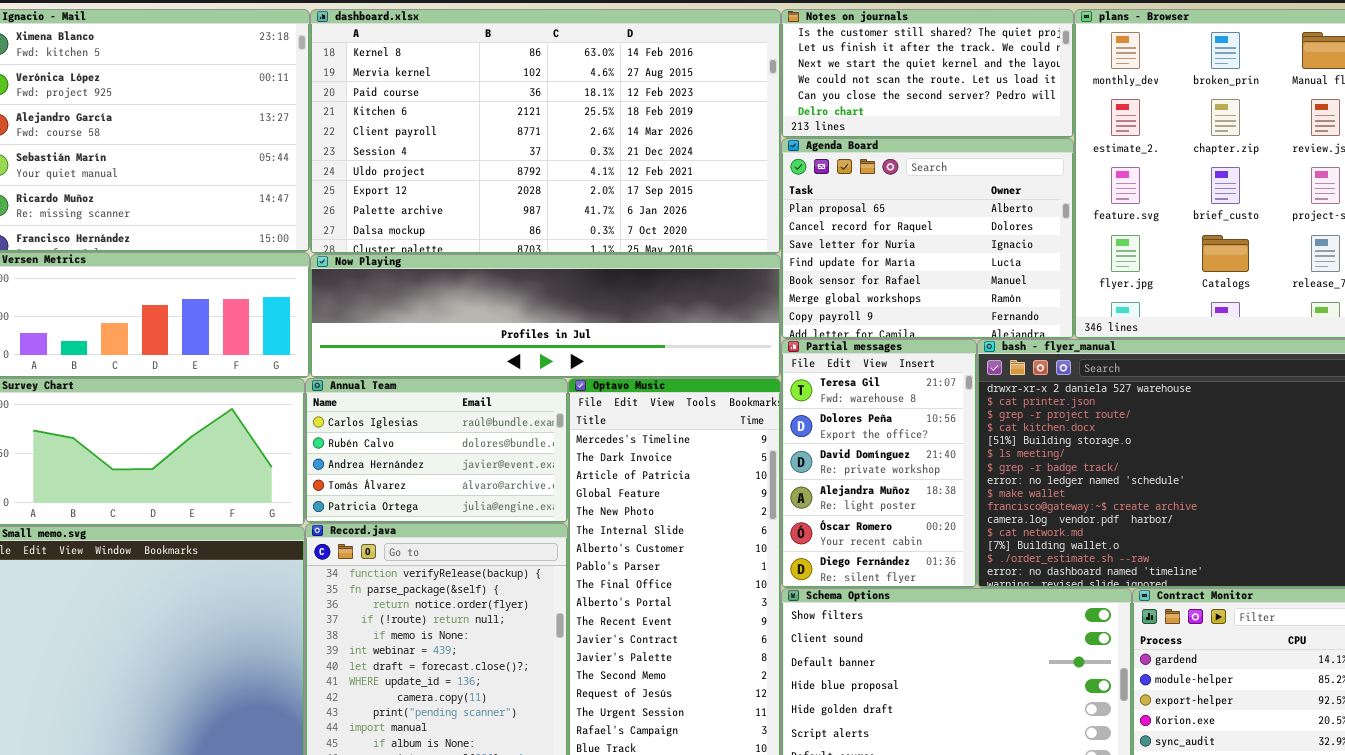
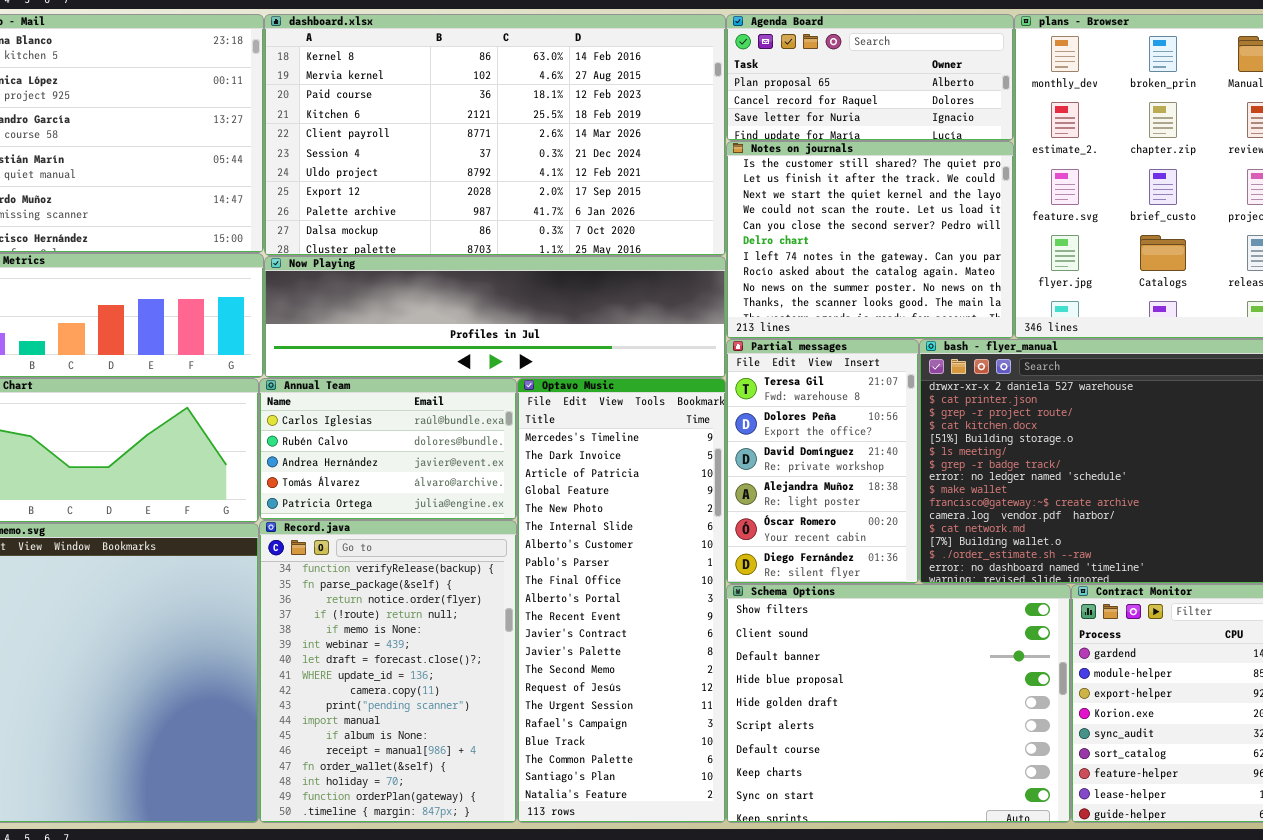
Notes on journals: [781,9,1074,138] -> [726,141,1014,339], moved, resized
Agenda Board: [781,138,1074,339] -> [726,14,1014,141], moved, resized

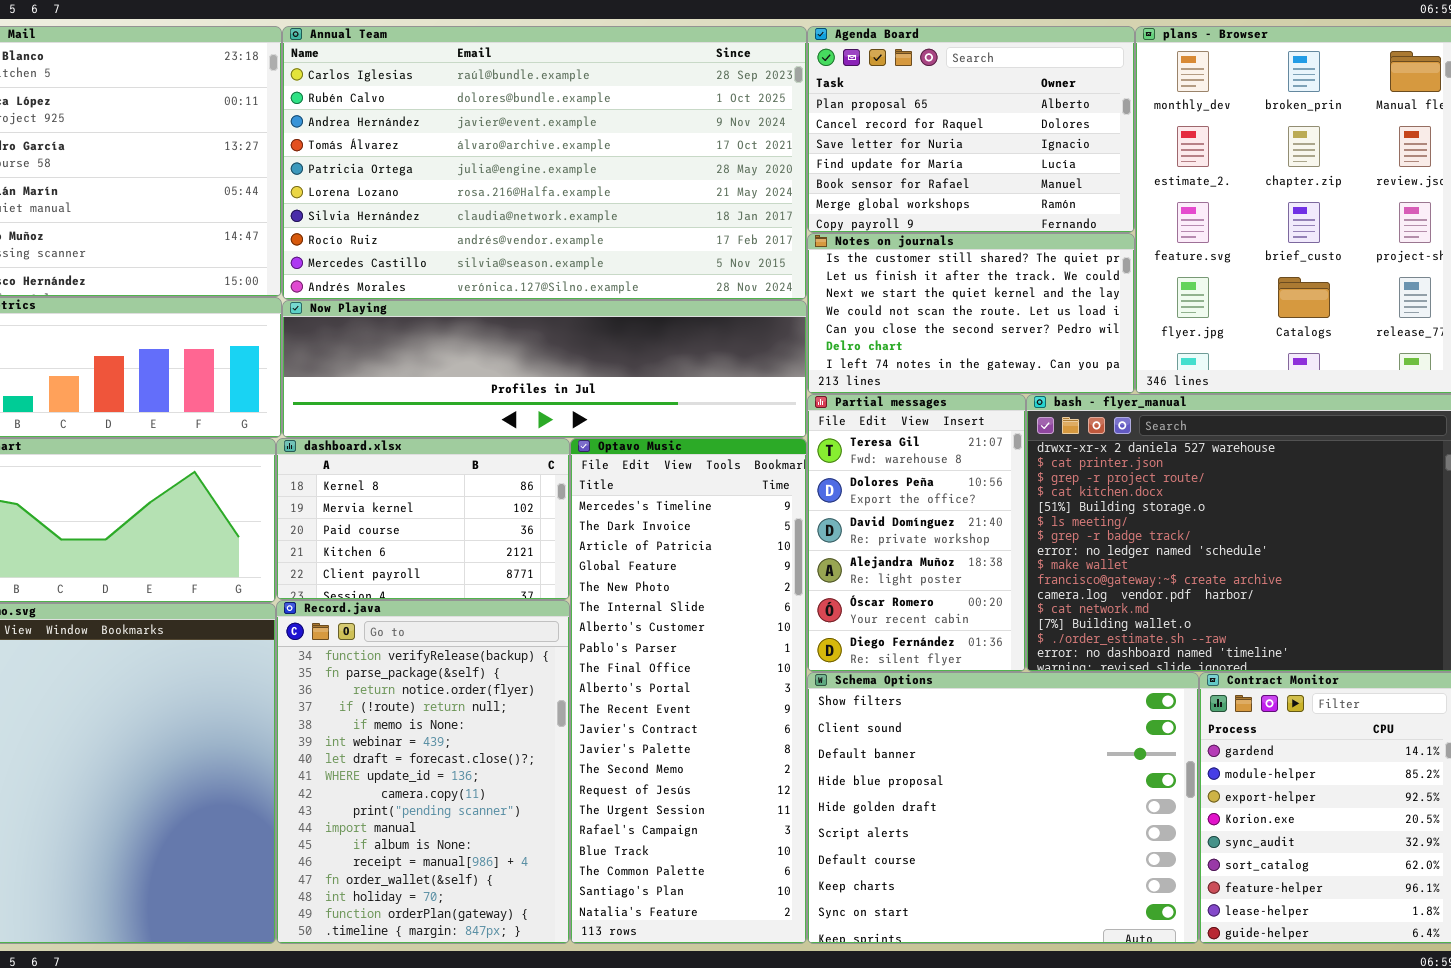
dashboard.xlsx: [264,14,726,256] -> [276,438,570,600], moved, resized
Agenda Board: [726,14,1014,141] -> [807,26,1135,233], resized
Notes on journals: [726,141,1014,339] -> [807,233,1135,394], resized
Annual Team: [259,378,517,520] -> [282,26,807,300], moved, resized

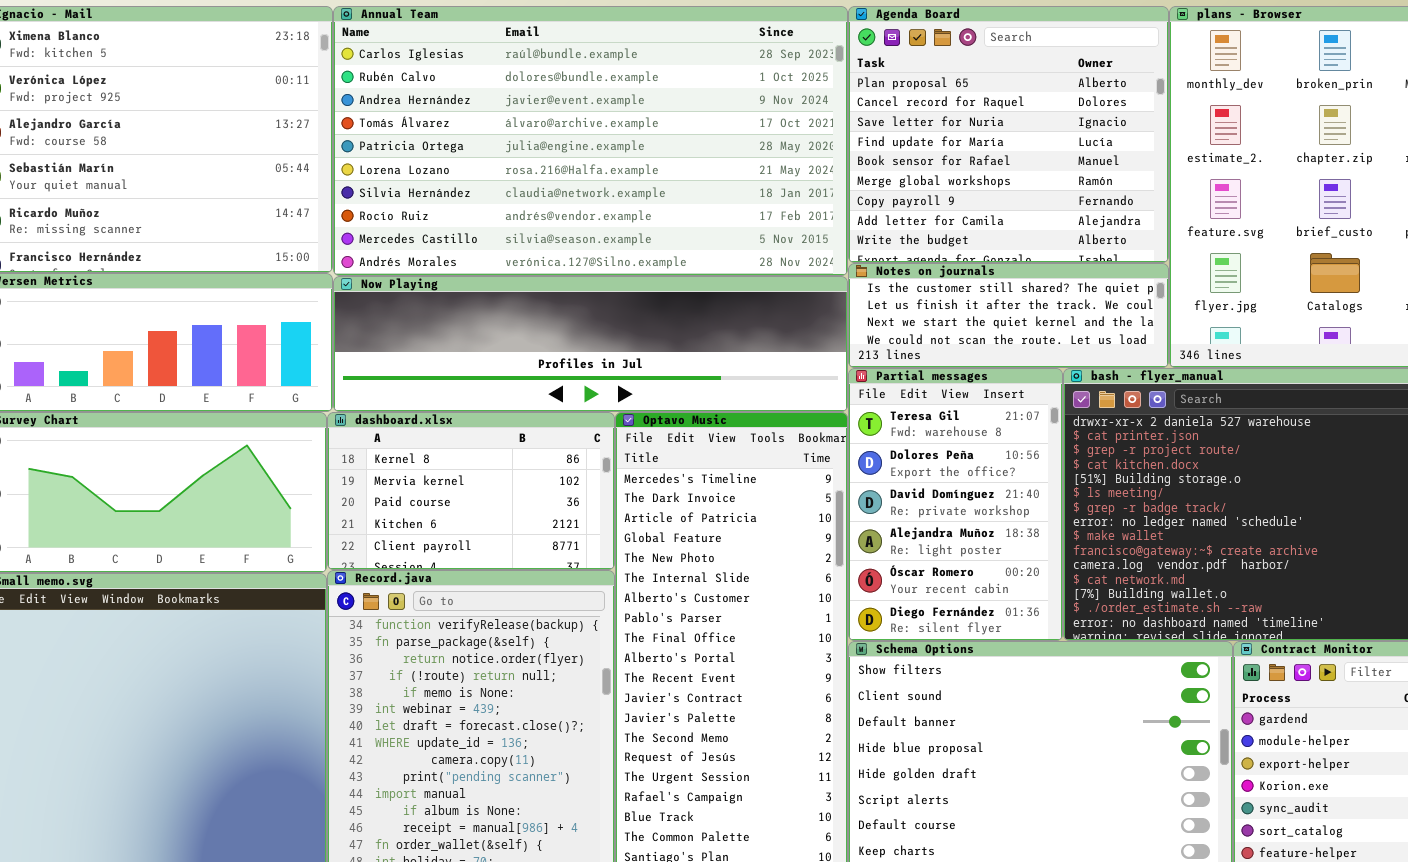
Agenda Board: [807,26,1135,233] -> [848,6,1169,263], resized
Notes on journals: [807,233,1135,394] -> [848,263,1169,368], resized

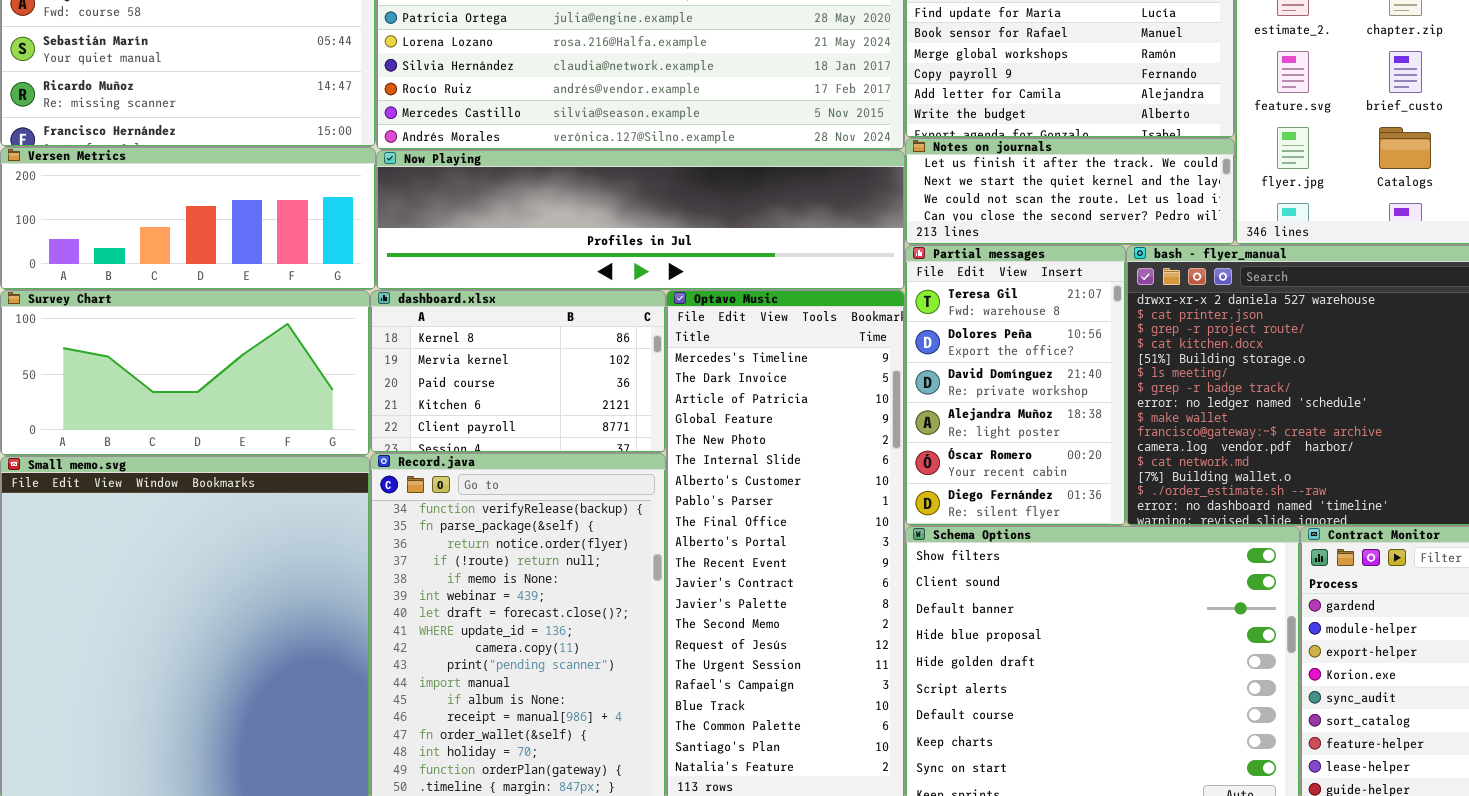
Notes on journals: [848,263,1169,368] -> [905,138,1235,245], scrolled down 1 row

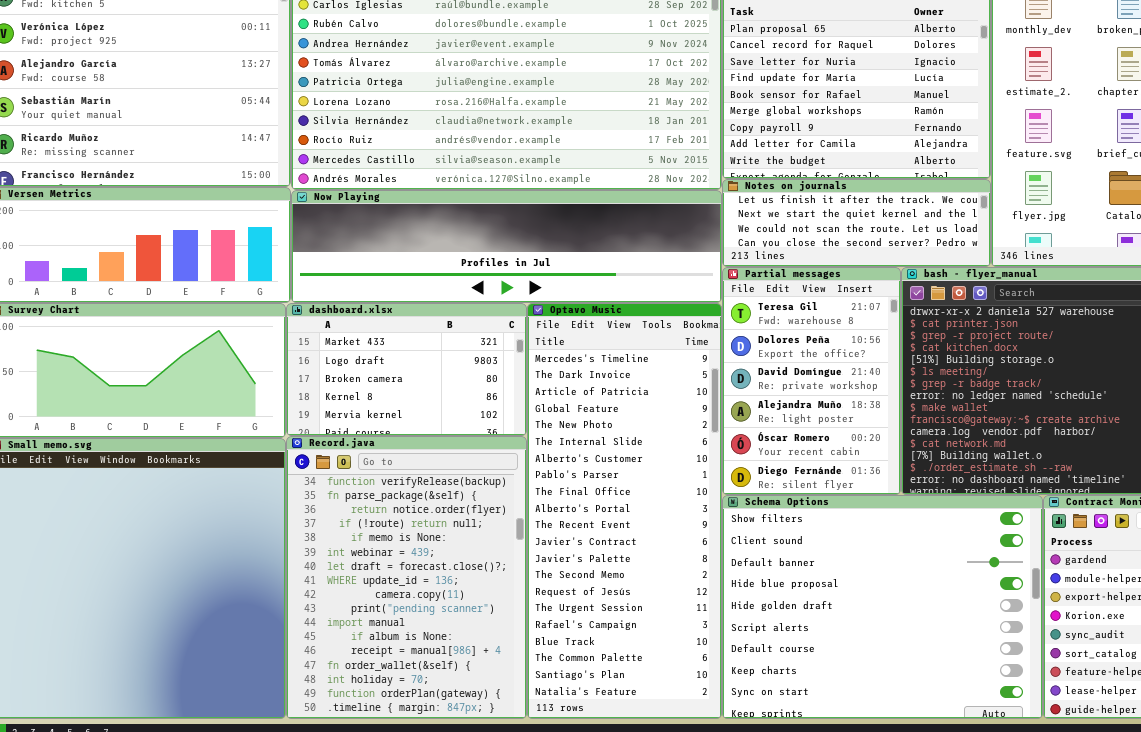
dashboard.xlsx: [370,290,666,453] -> [286,303,527,436], scrolled up 3 rows

